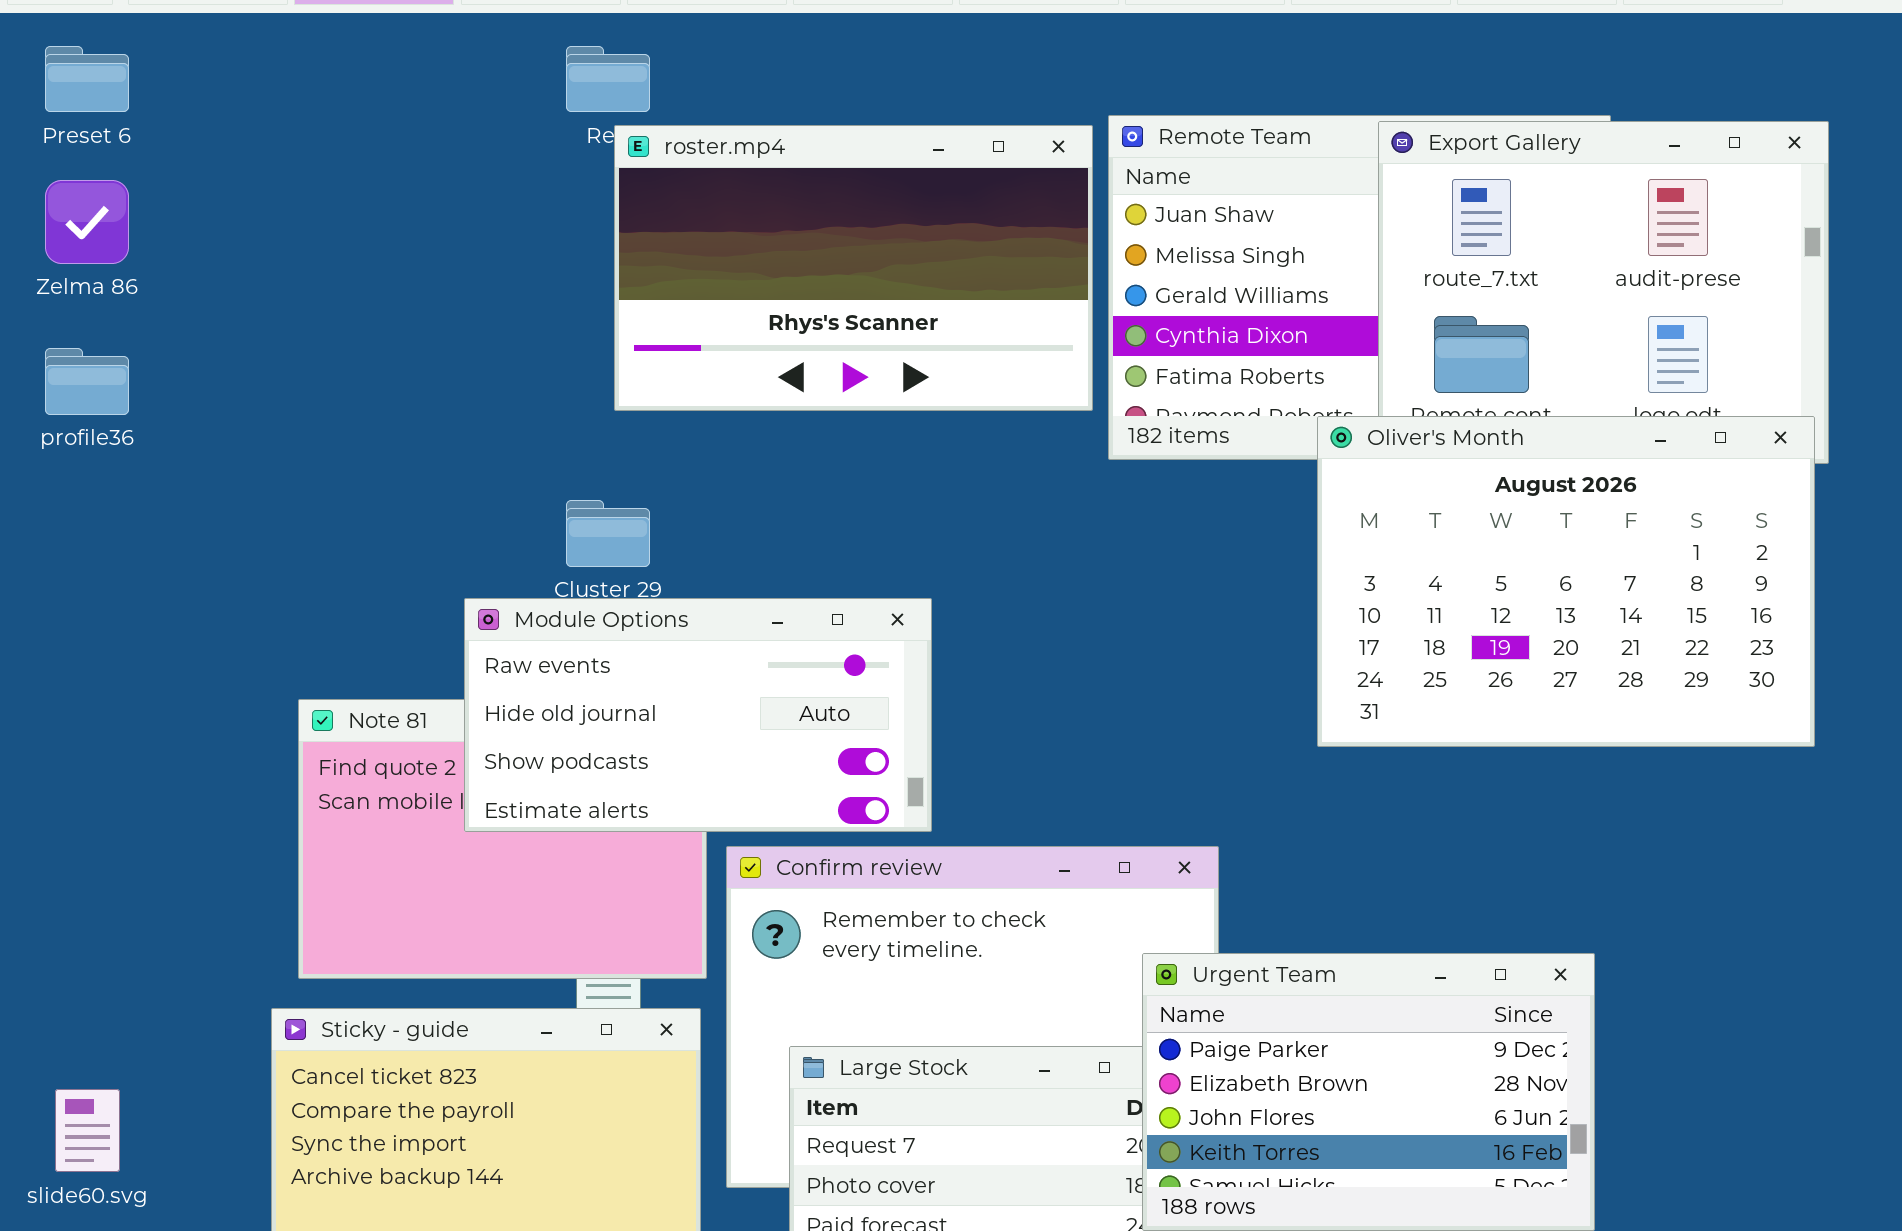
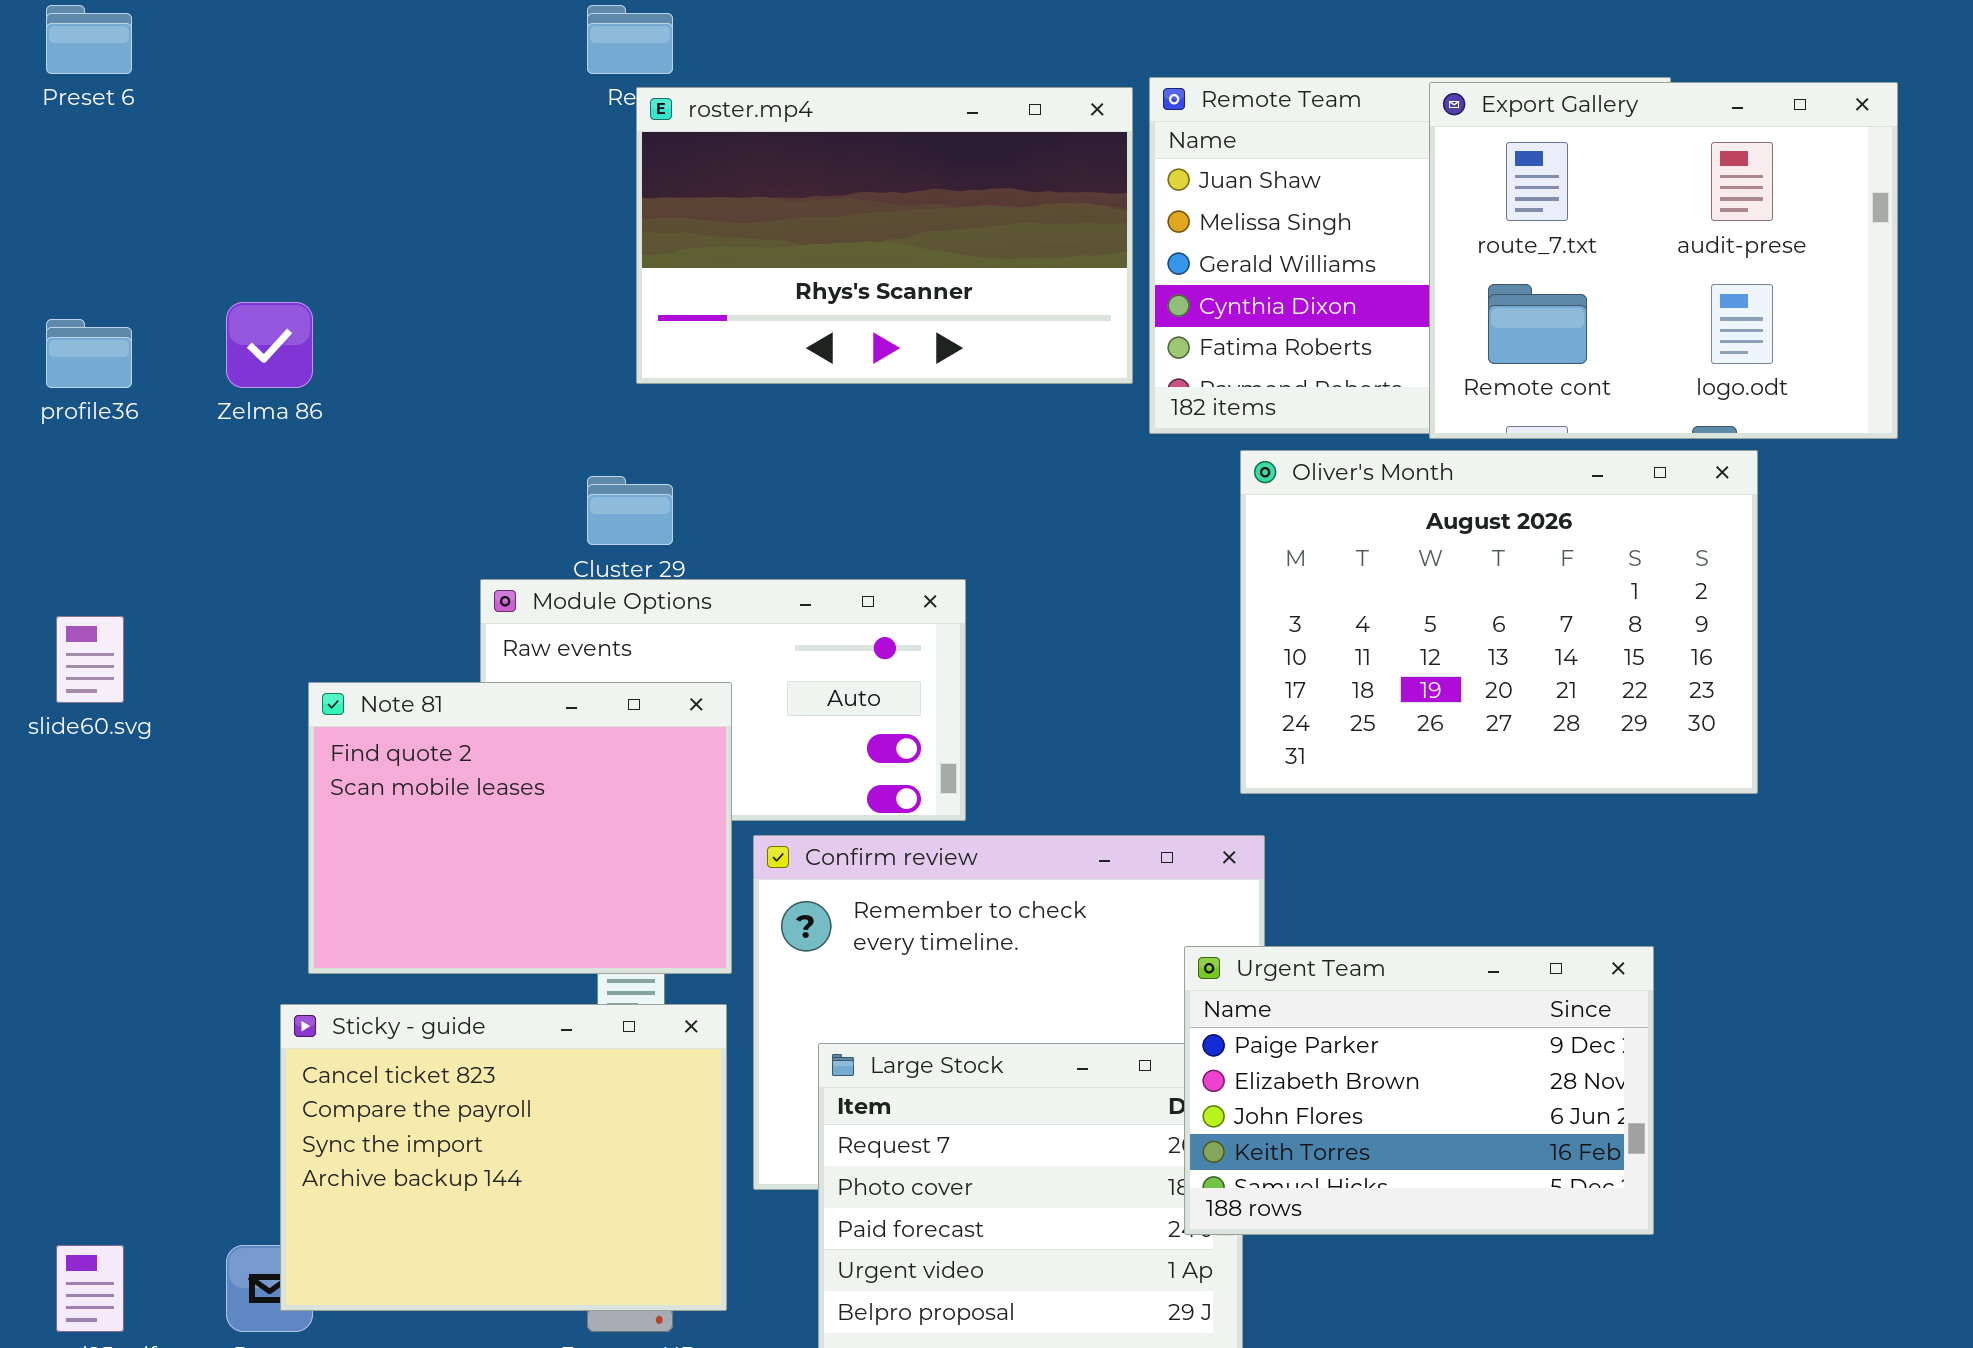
Zelma 86: [45,180,129,264] -> [226,302,313,388], moved
Oliver's Month: [1317,416,1815,747] -> [1240,450,1758,794], moved
Note 81: [298,699,707,979] -> [308,682,732,974], raised
slide60.svg: [55,1089,120,1172] -> [56,616,124,703], moved

